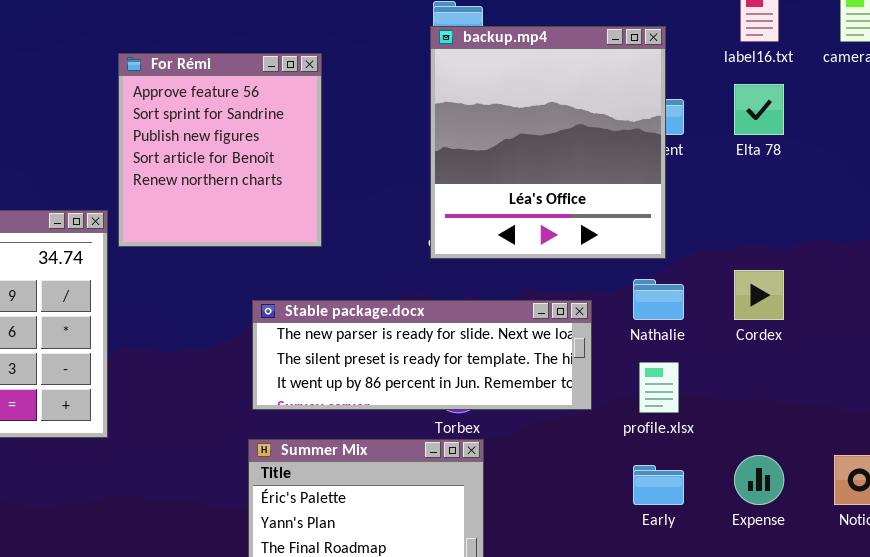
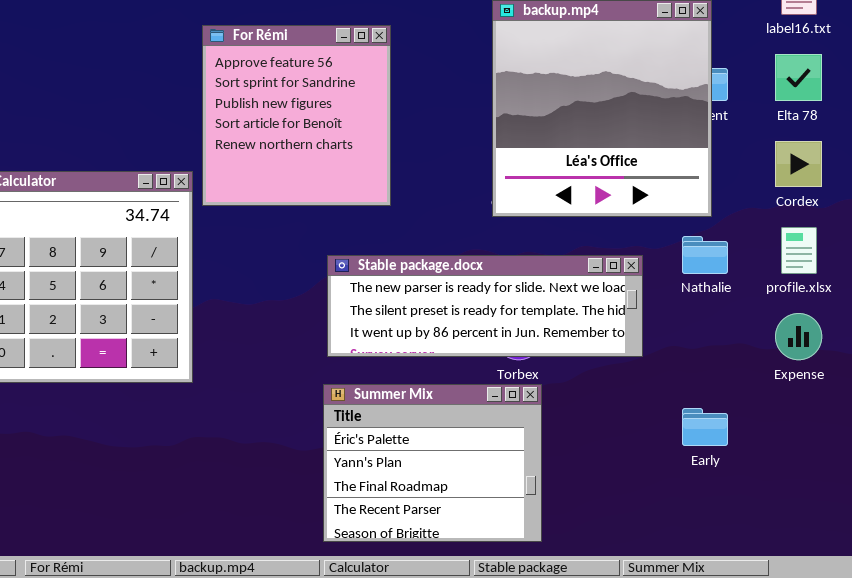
Cordex: [734,270,784,320] -> [775,141,822,187], moved
profile.xlsx: [639,362,679,413] -> [781,227,817,274], moved
Expense: [734,455,784,505] -> [775,313,822,360], moved

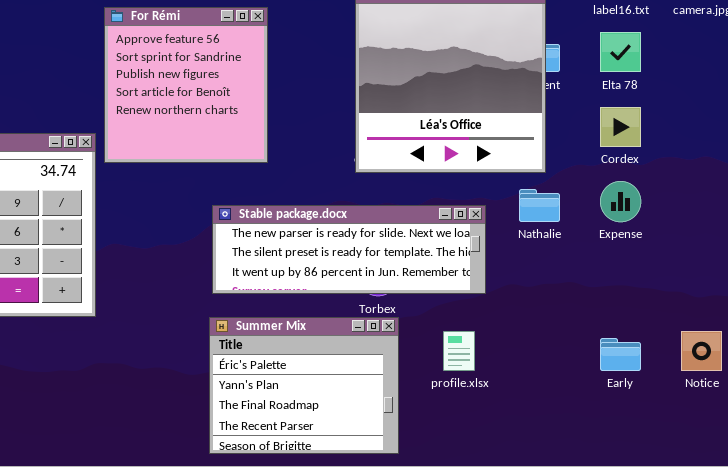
profile.xlsx: [781,227,817,274] -> [443,331,475,371], moved
Expense: [775,313,822,360] -> [600,181,641,222], moved
Early: [682,408,728,446] -> [600,338,641,371], moved

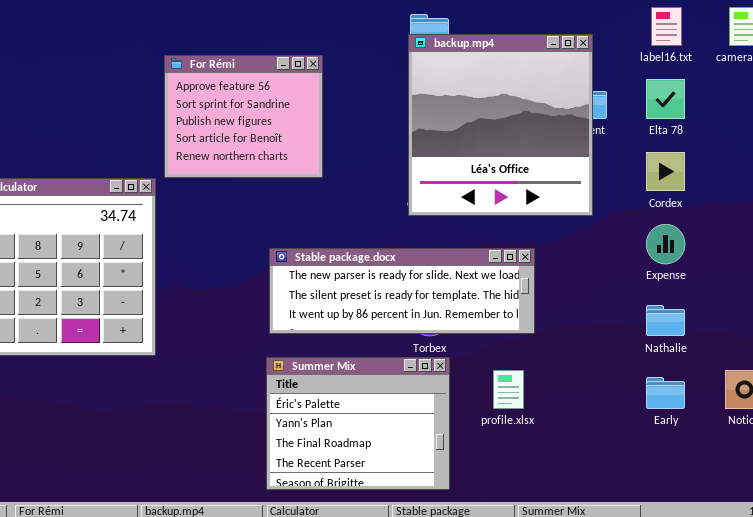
For Rémi: [104,7,268,163] -> [164,55,323,178], resized
Nathalie: [519,189,560,222] -> [646,305,685,336], moved

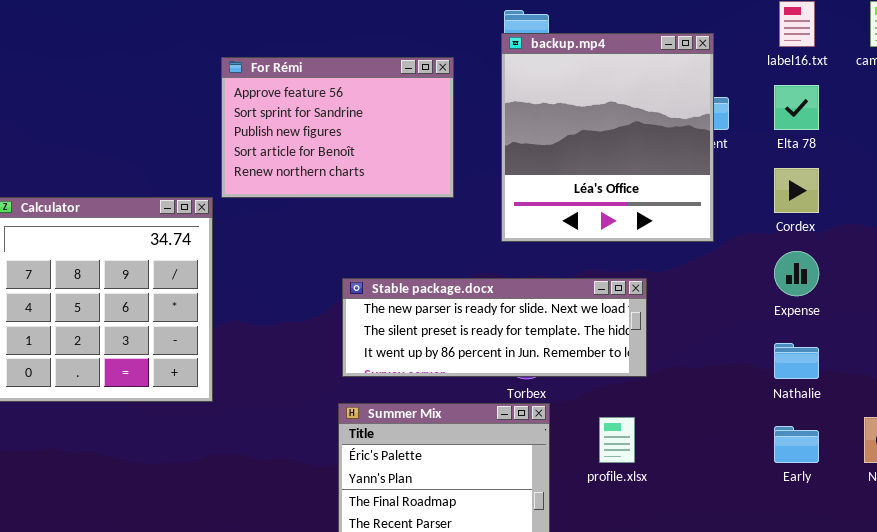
For Rémi: [164,55,323,178] -> [221,57,454,198], resized

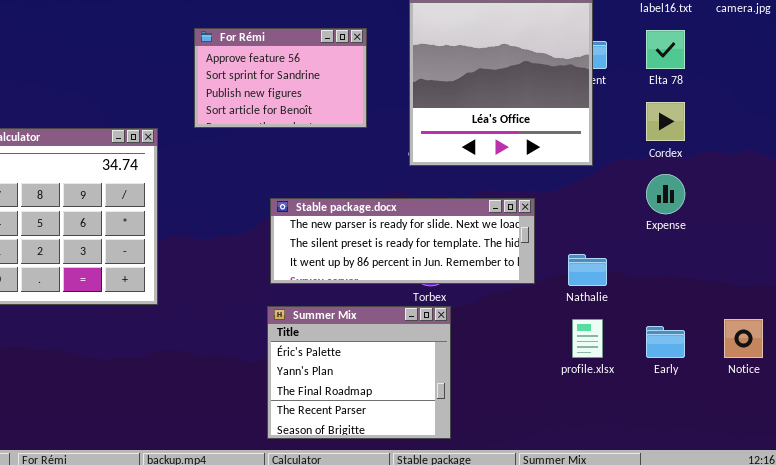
For Rémi: [221,57,454,198] -> [194,28,367,128], resized
Nathalie: [774,343,819,379] -> [568,254,607,286], moved
profile.xlsx: [599,417,635,463] -> [572,319,603,358], moved

